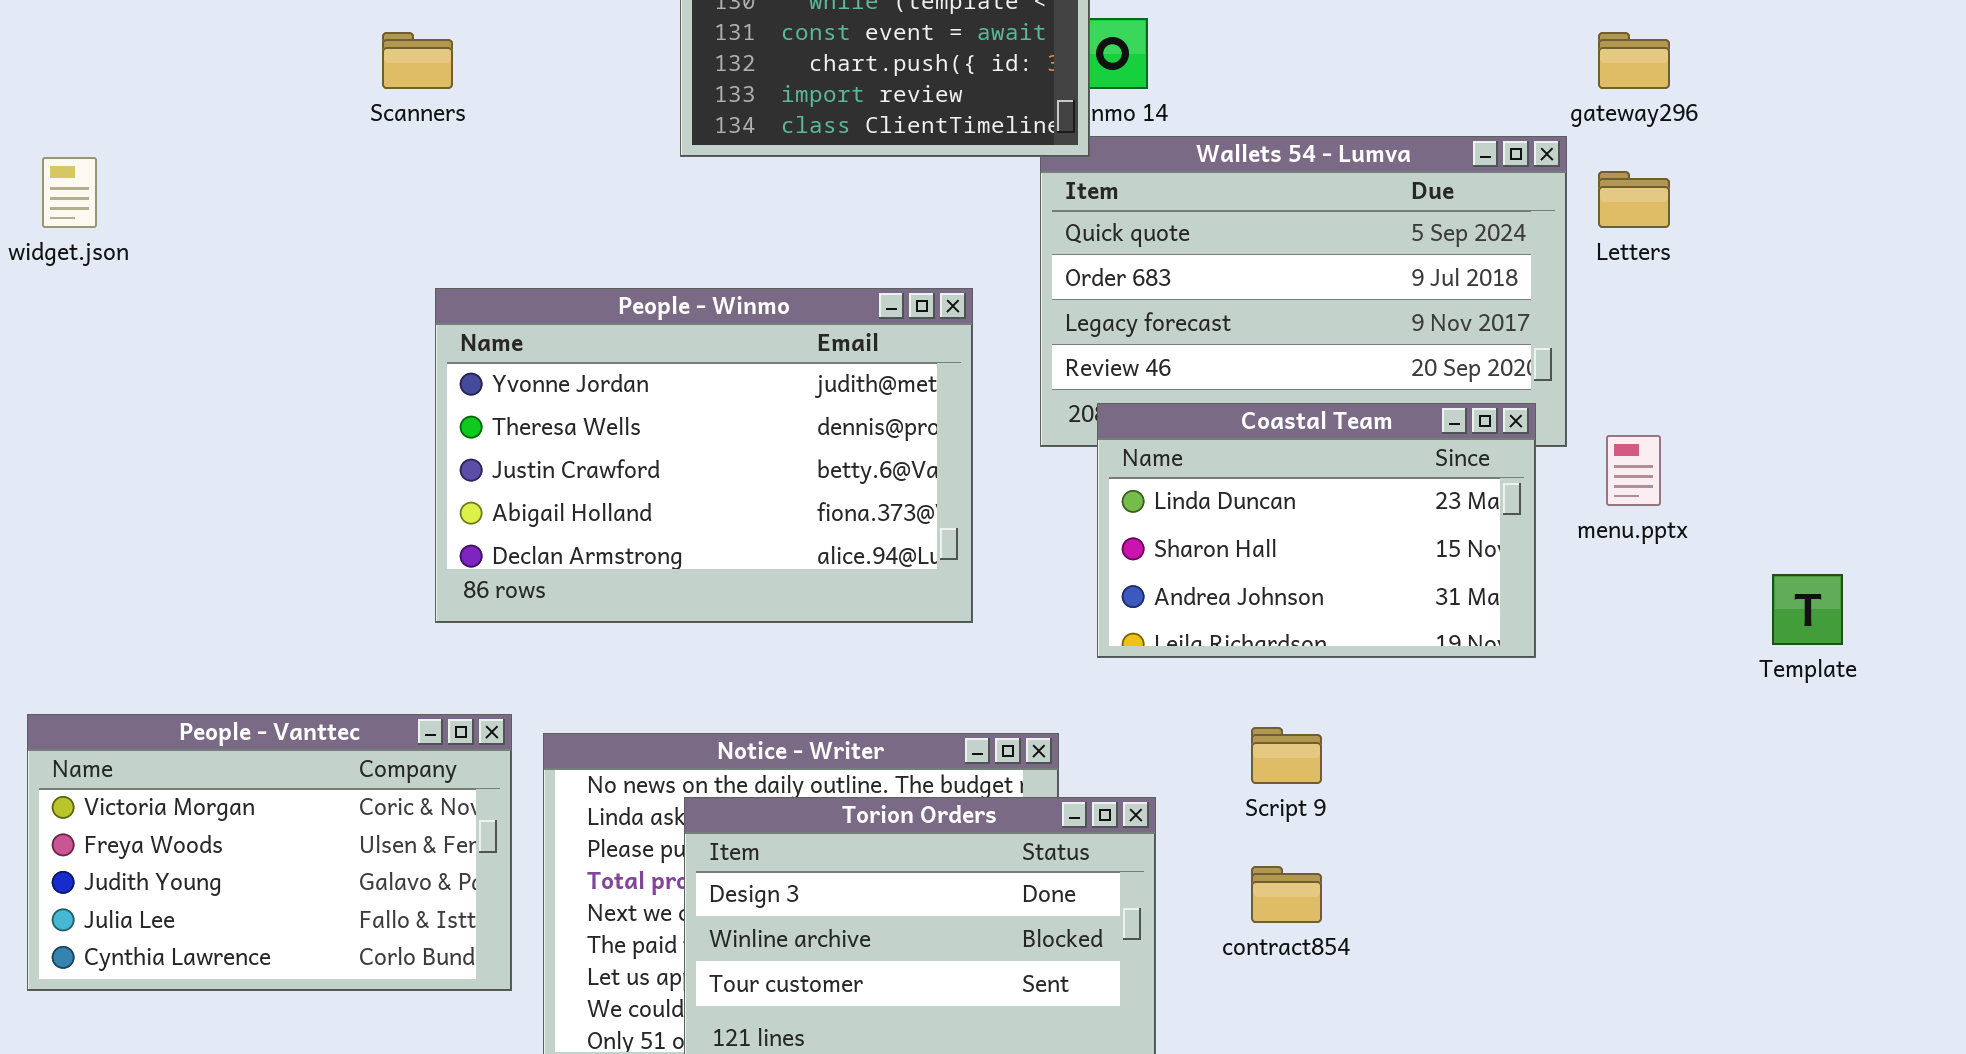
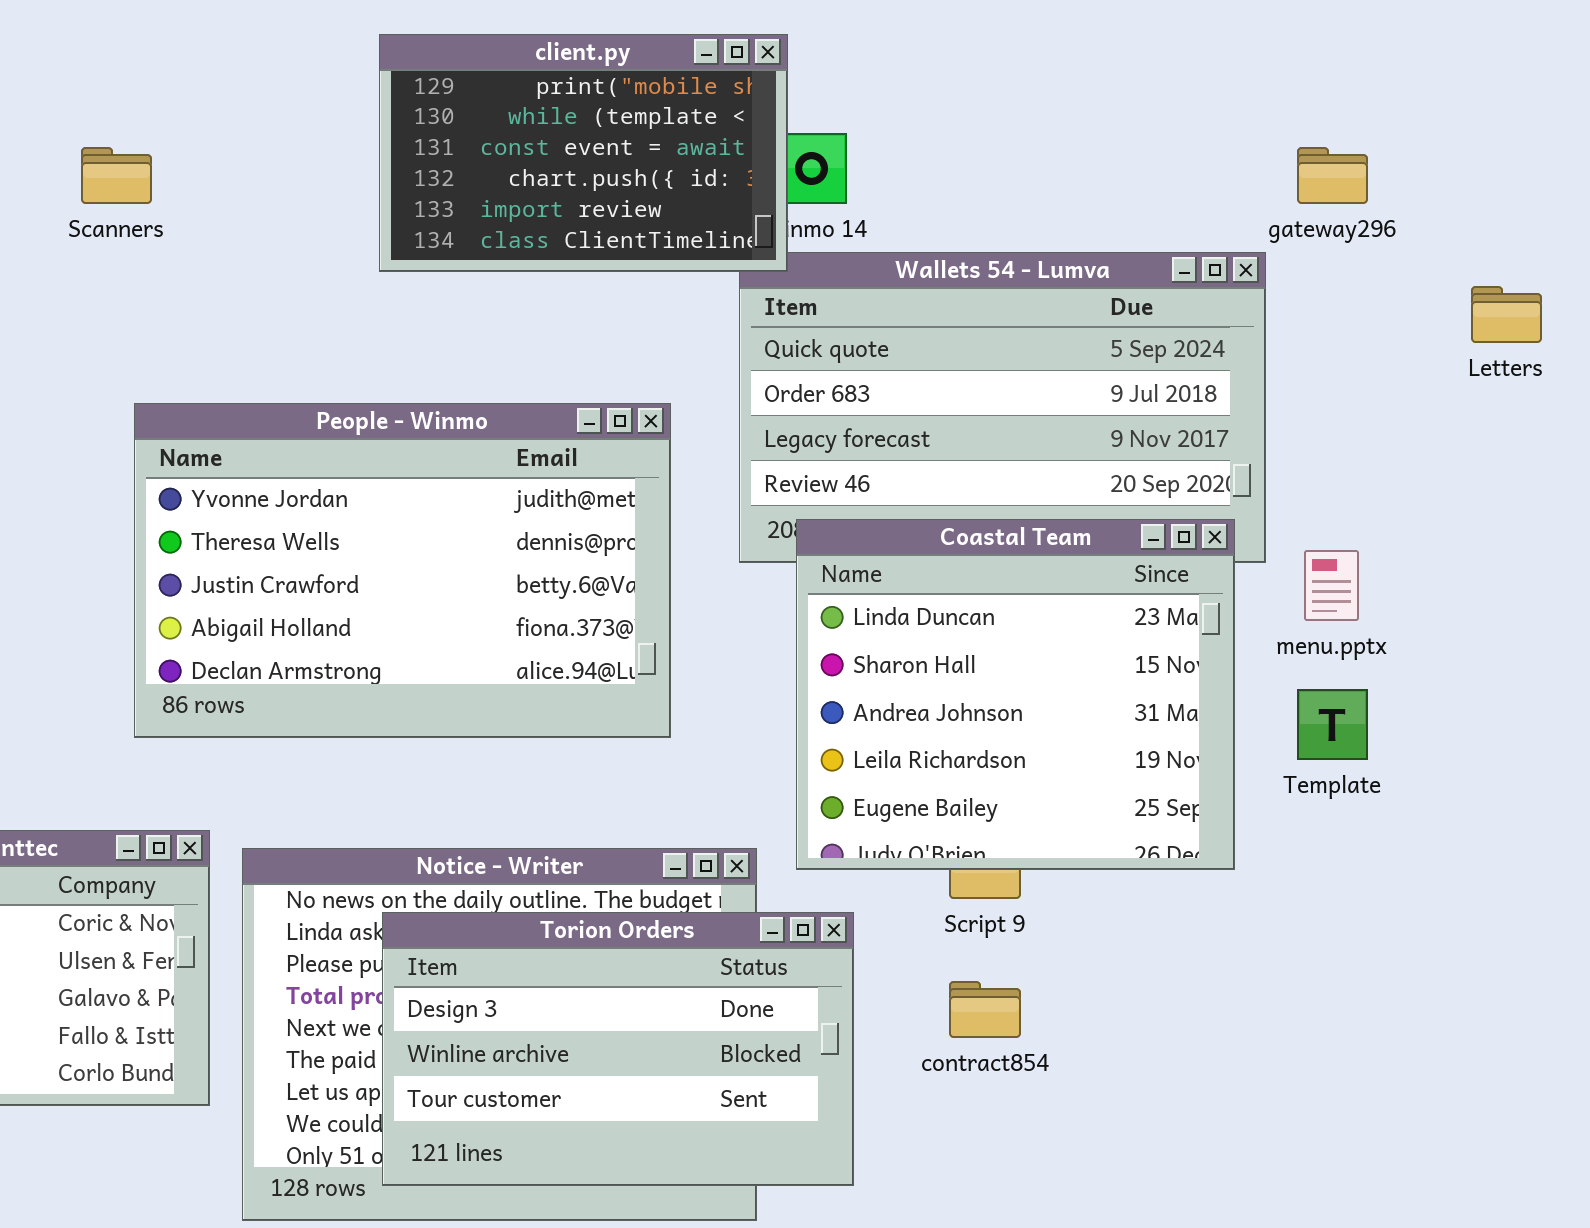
Letters: [1598,171,1670,228] -> [1471,286,1542,343], moved
Coastal Team: [1097,403,1536,658] -> [796,519,1235,870], resized
Template: [1772,574,1843,645] -> [1297,689,1368,760], moved

